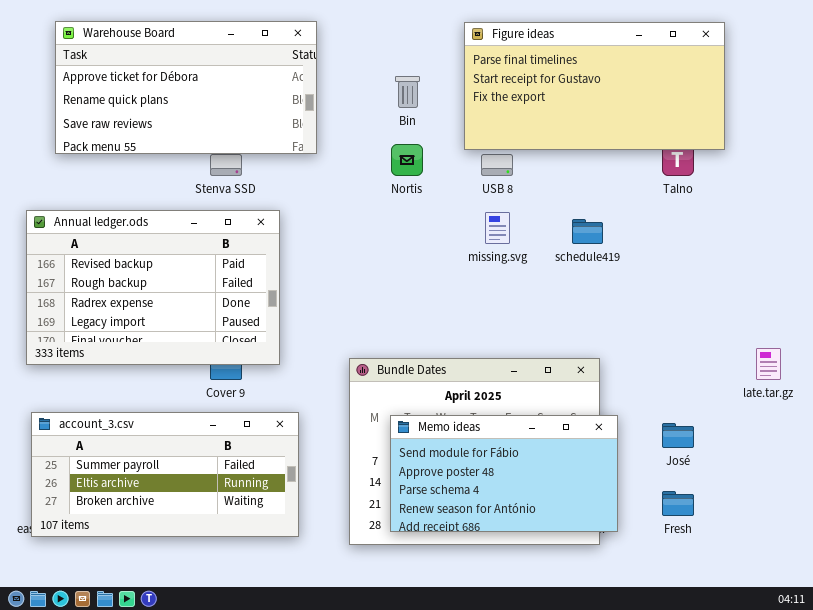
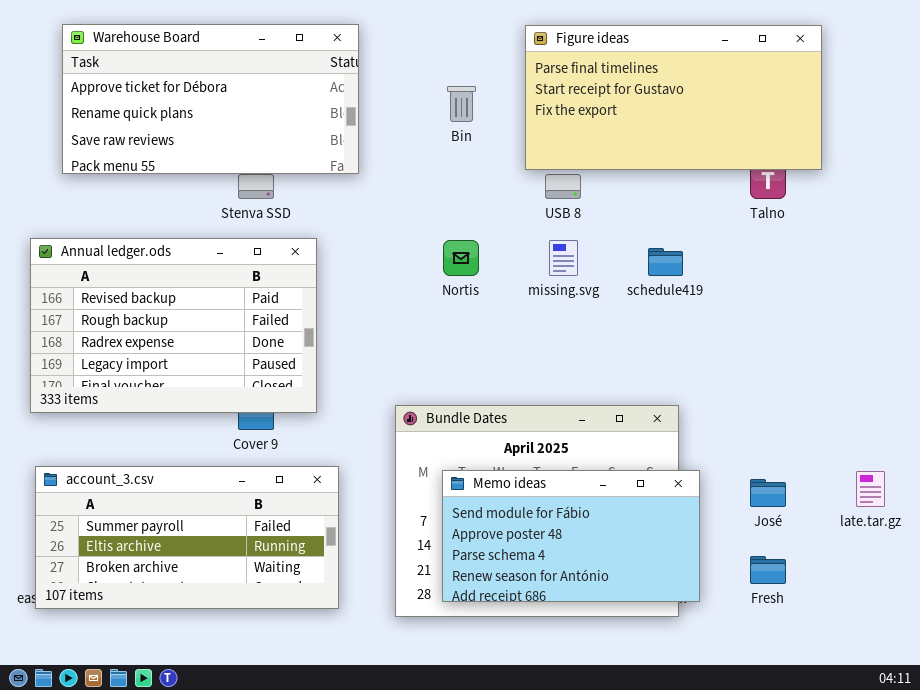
Nortis: [391,144,423,176] -> [443,240,479,276], moved
late.tar.gz: [756,348,781,380] -> [856,471,885,507], moved

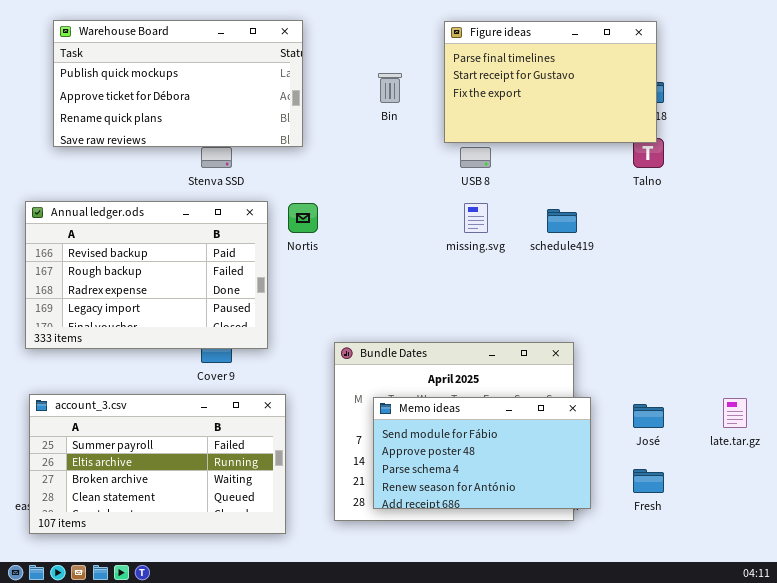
Warehouse Board: [62,24,359,174] -> [53,20,303,147], scrolled up 1 row
Figure ideas: [525,25,822,170] -> [444,21,657,143], resized
Nortis: [443,240,479,276] -> [288,203,318,233], moved
account_3.csv: [35,466,339,609] -> [29,394,286,534], resized

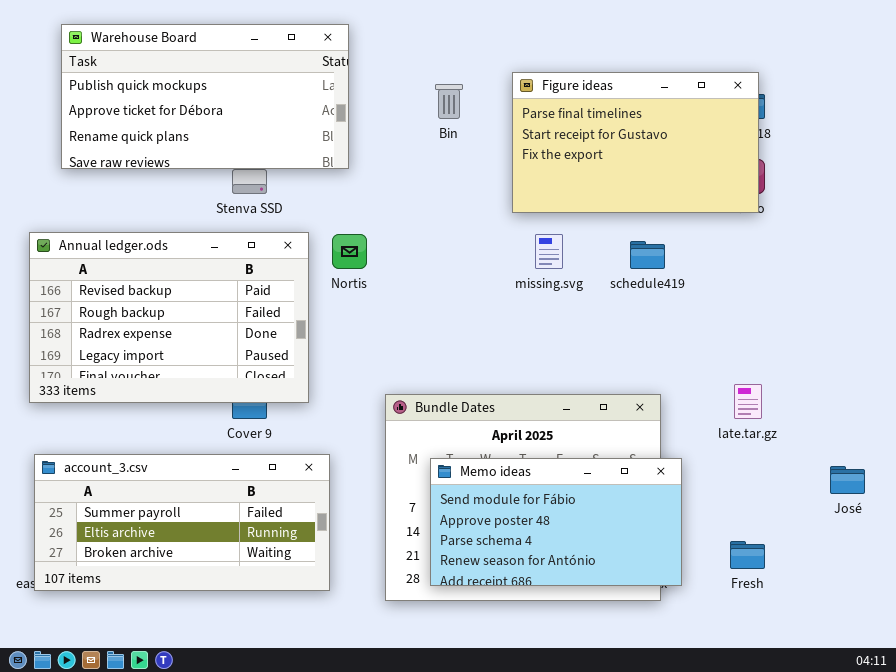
Figure ideas: [444,21,657,143] -> [512,72,759,213], moved
account_3.csv: [29,394,286,534] -> [34,454,330,591], resized
late.tar.gz: [723,398,747,428] -> [734,384,762,419], moved
José: [633,404,664,428] -> [830,466,865,494], moved

